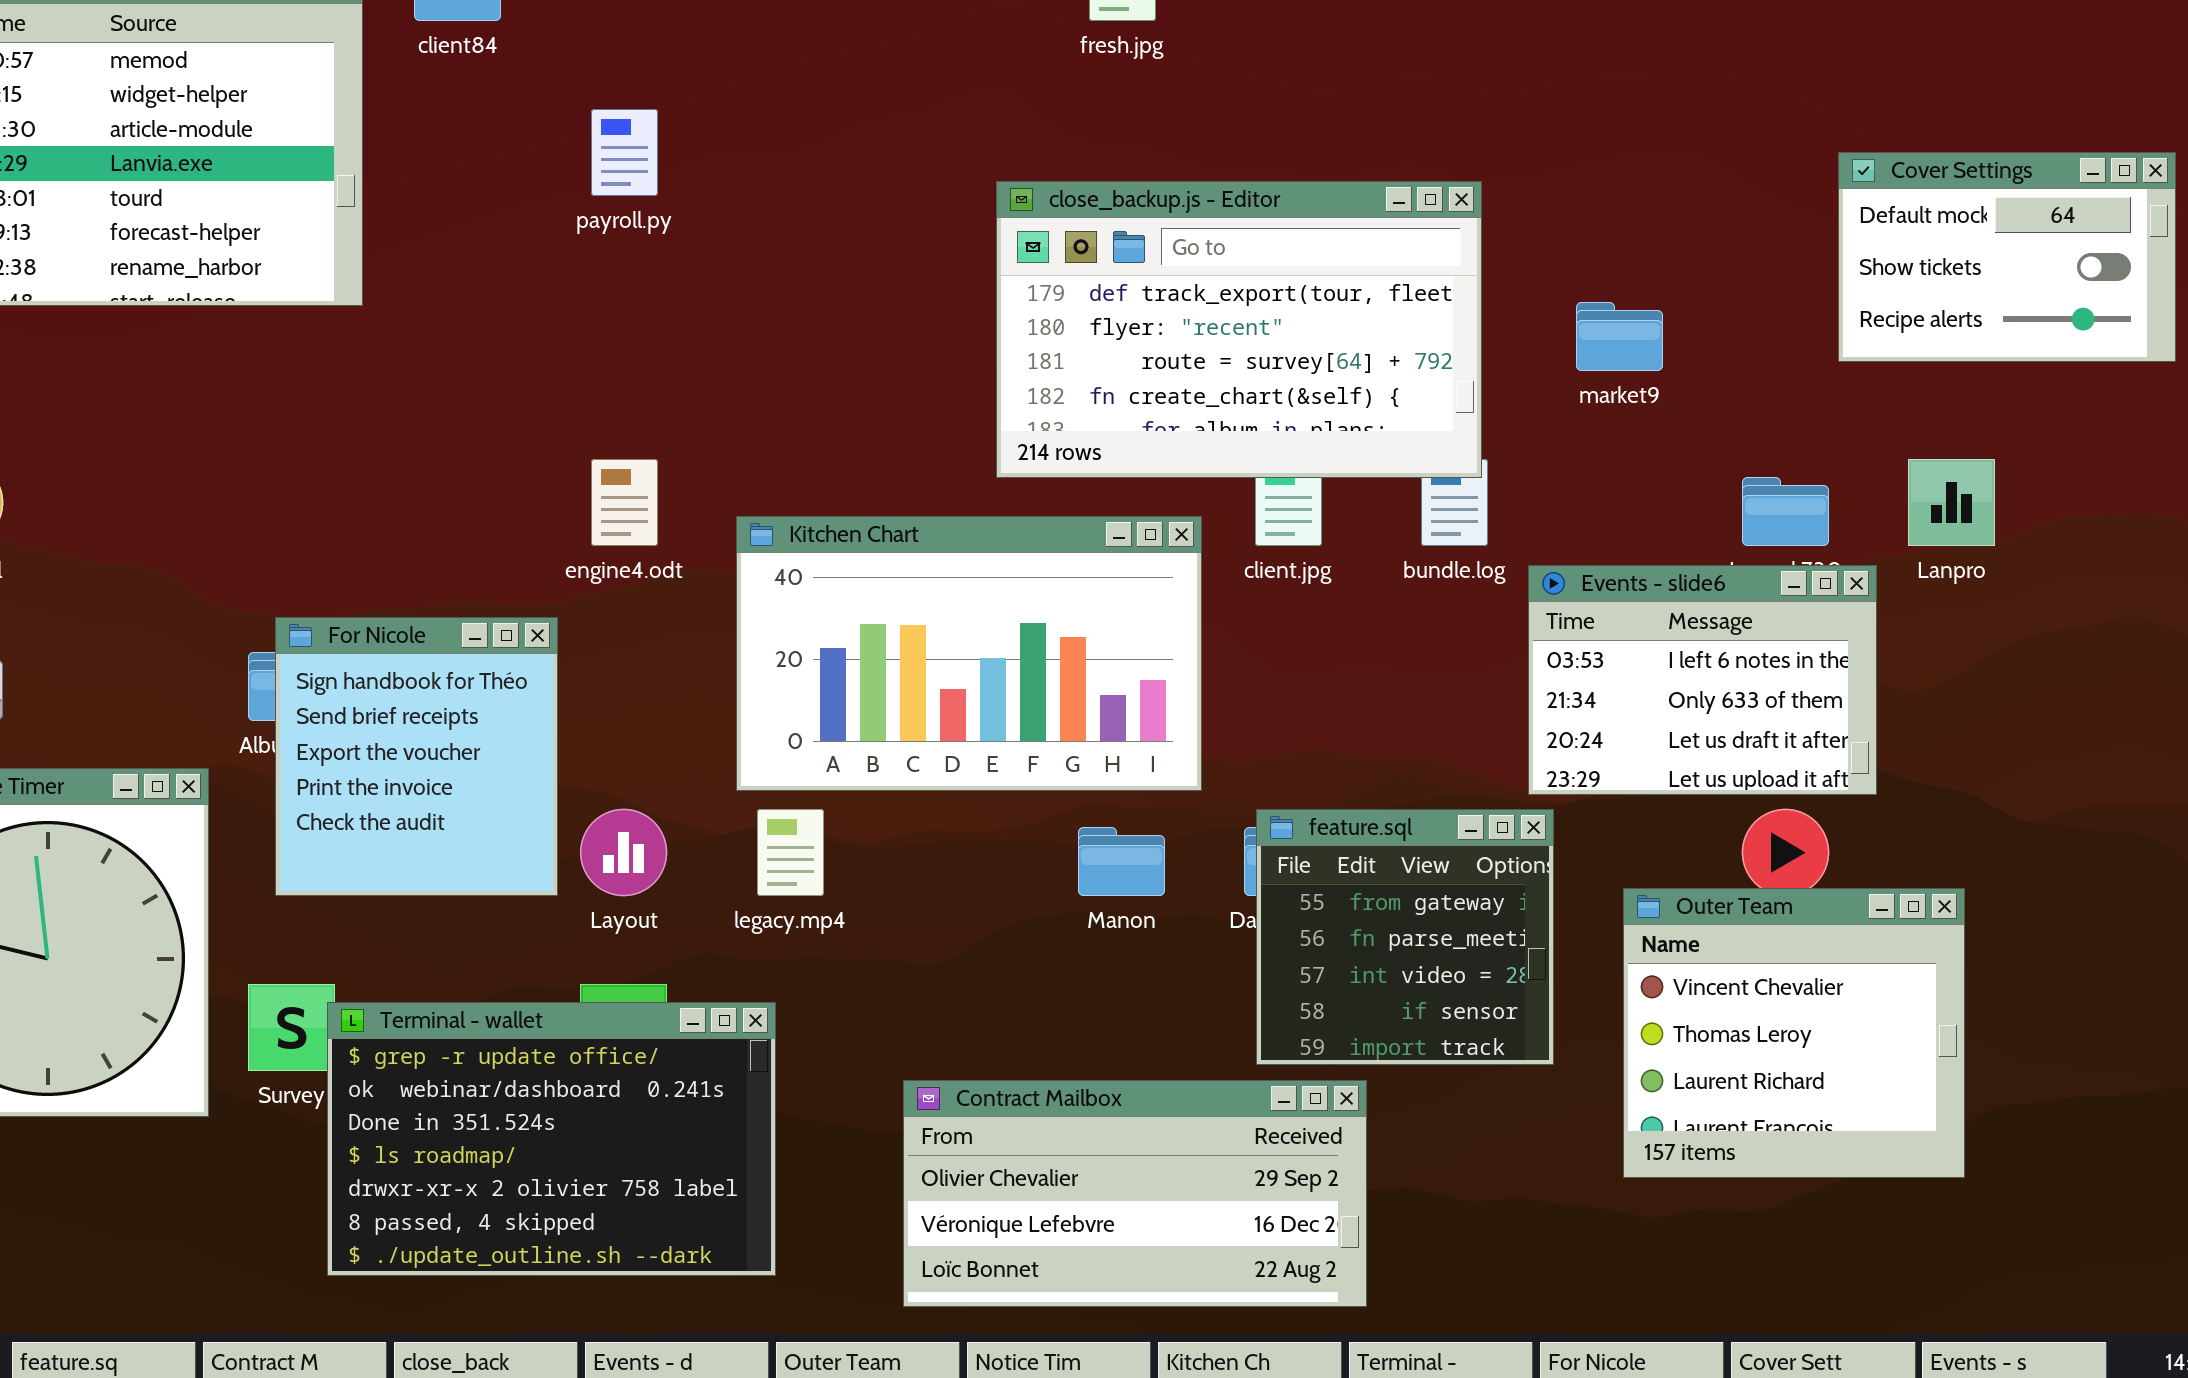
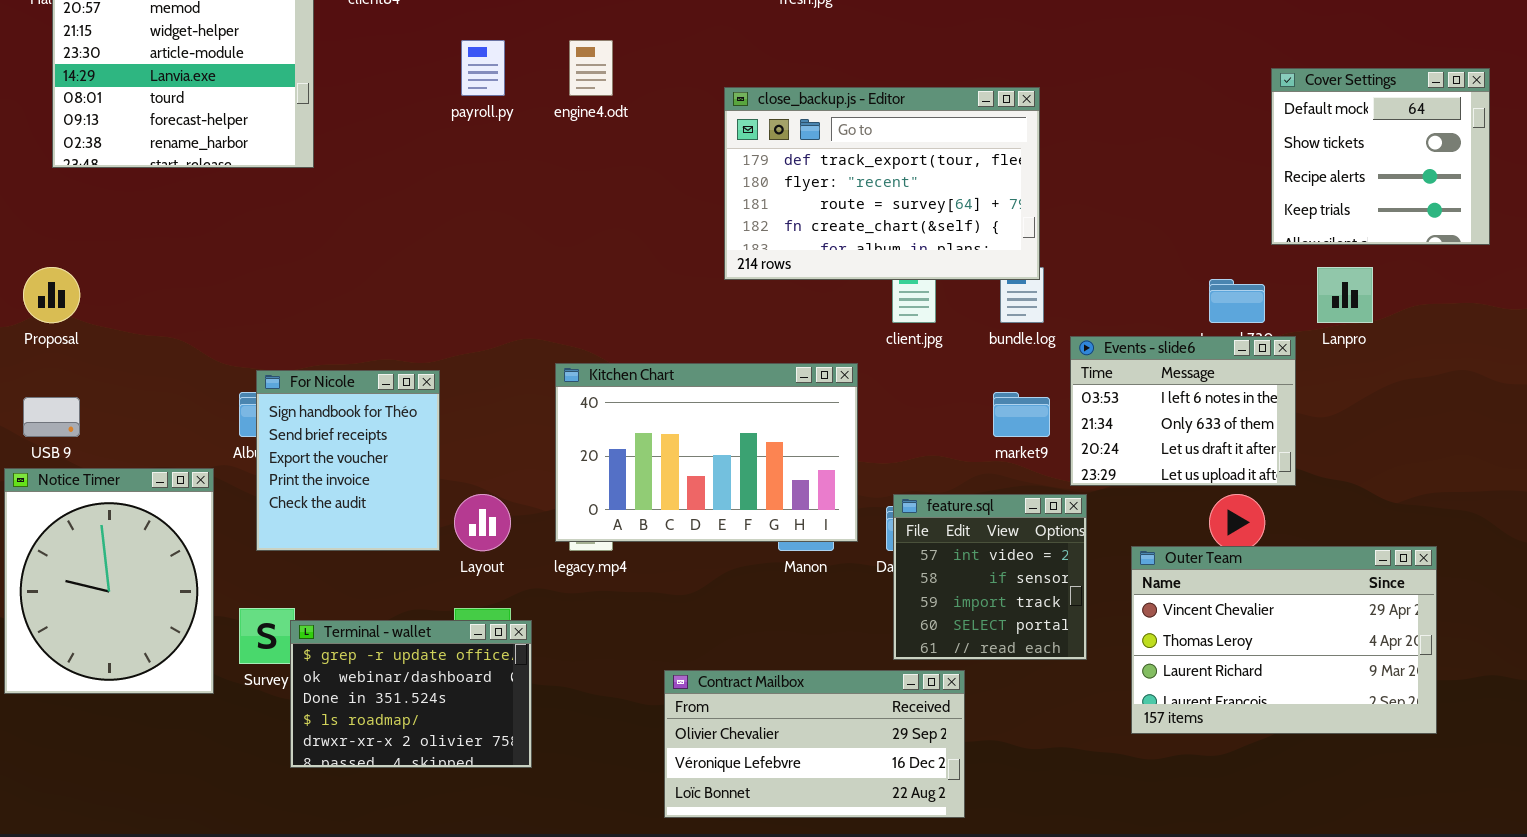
Cover Settings: [1838,152,2176,362] -> [1271,68,1490,245], resized
market9: [1576,302,1663,371] -> [993,392,1050,437], moved
engine4.odt: [591,459,658,546] -> [569,40,613,96], moved
Kitchen Chart: [736,516,1202,791] -> [555,363,858,542], moved
feature.sql: [1256,809,1554,1065] -> [893,494,1087,660], scrolled down 2 rows
Outer Team: [1623,888,1965,1178] -> [1131,546,1437,734], resized
Terminal - wallet: [327,1002,776,1276] -> [290,620,532,768], resized

